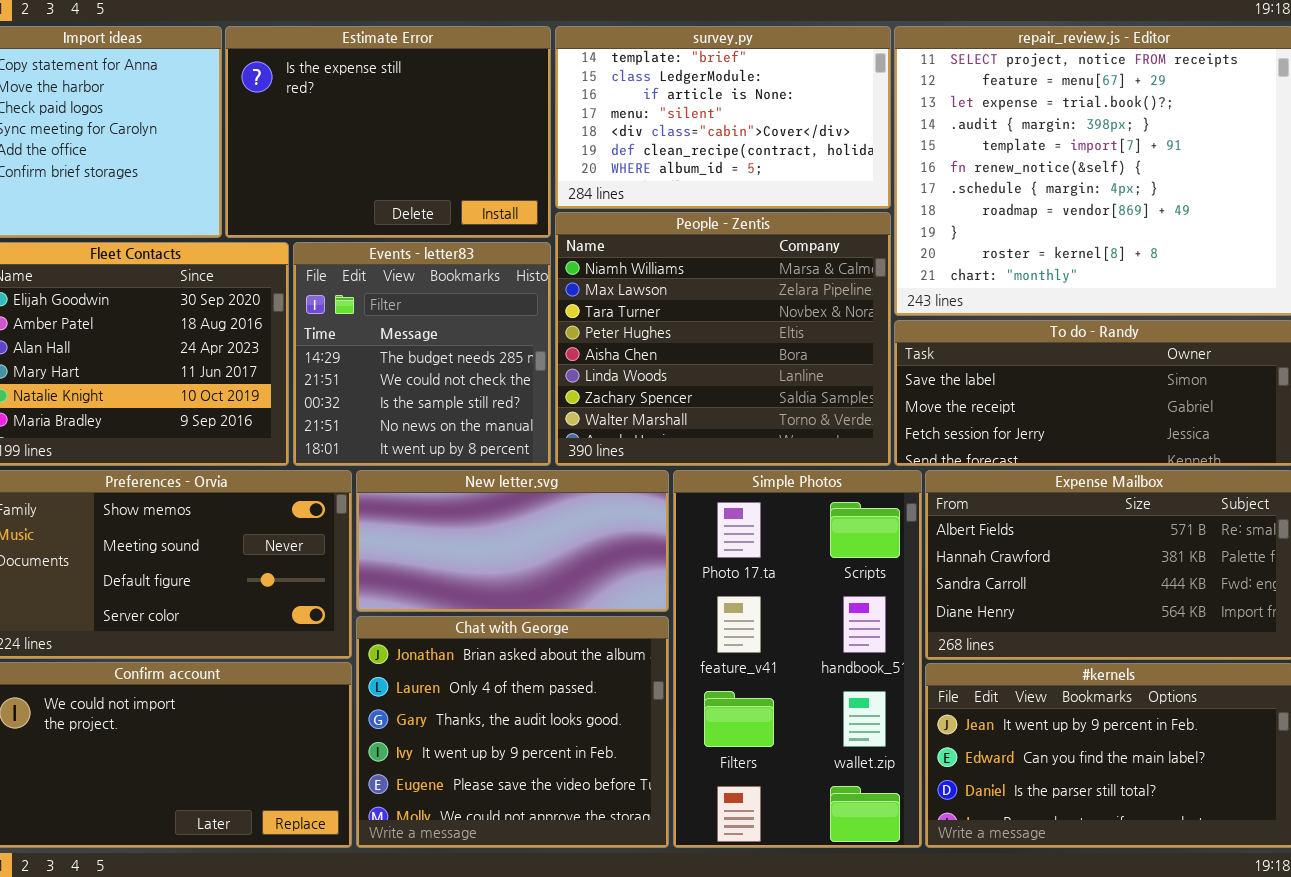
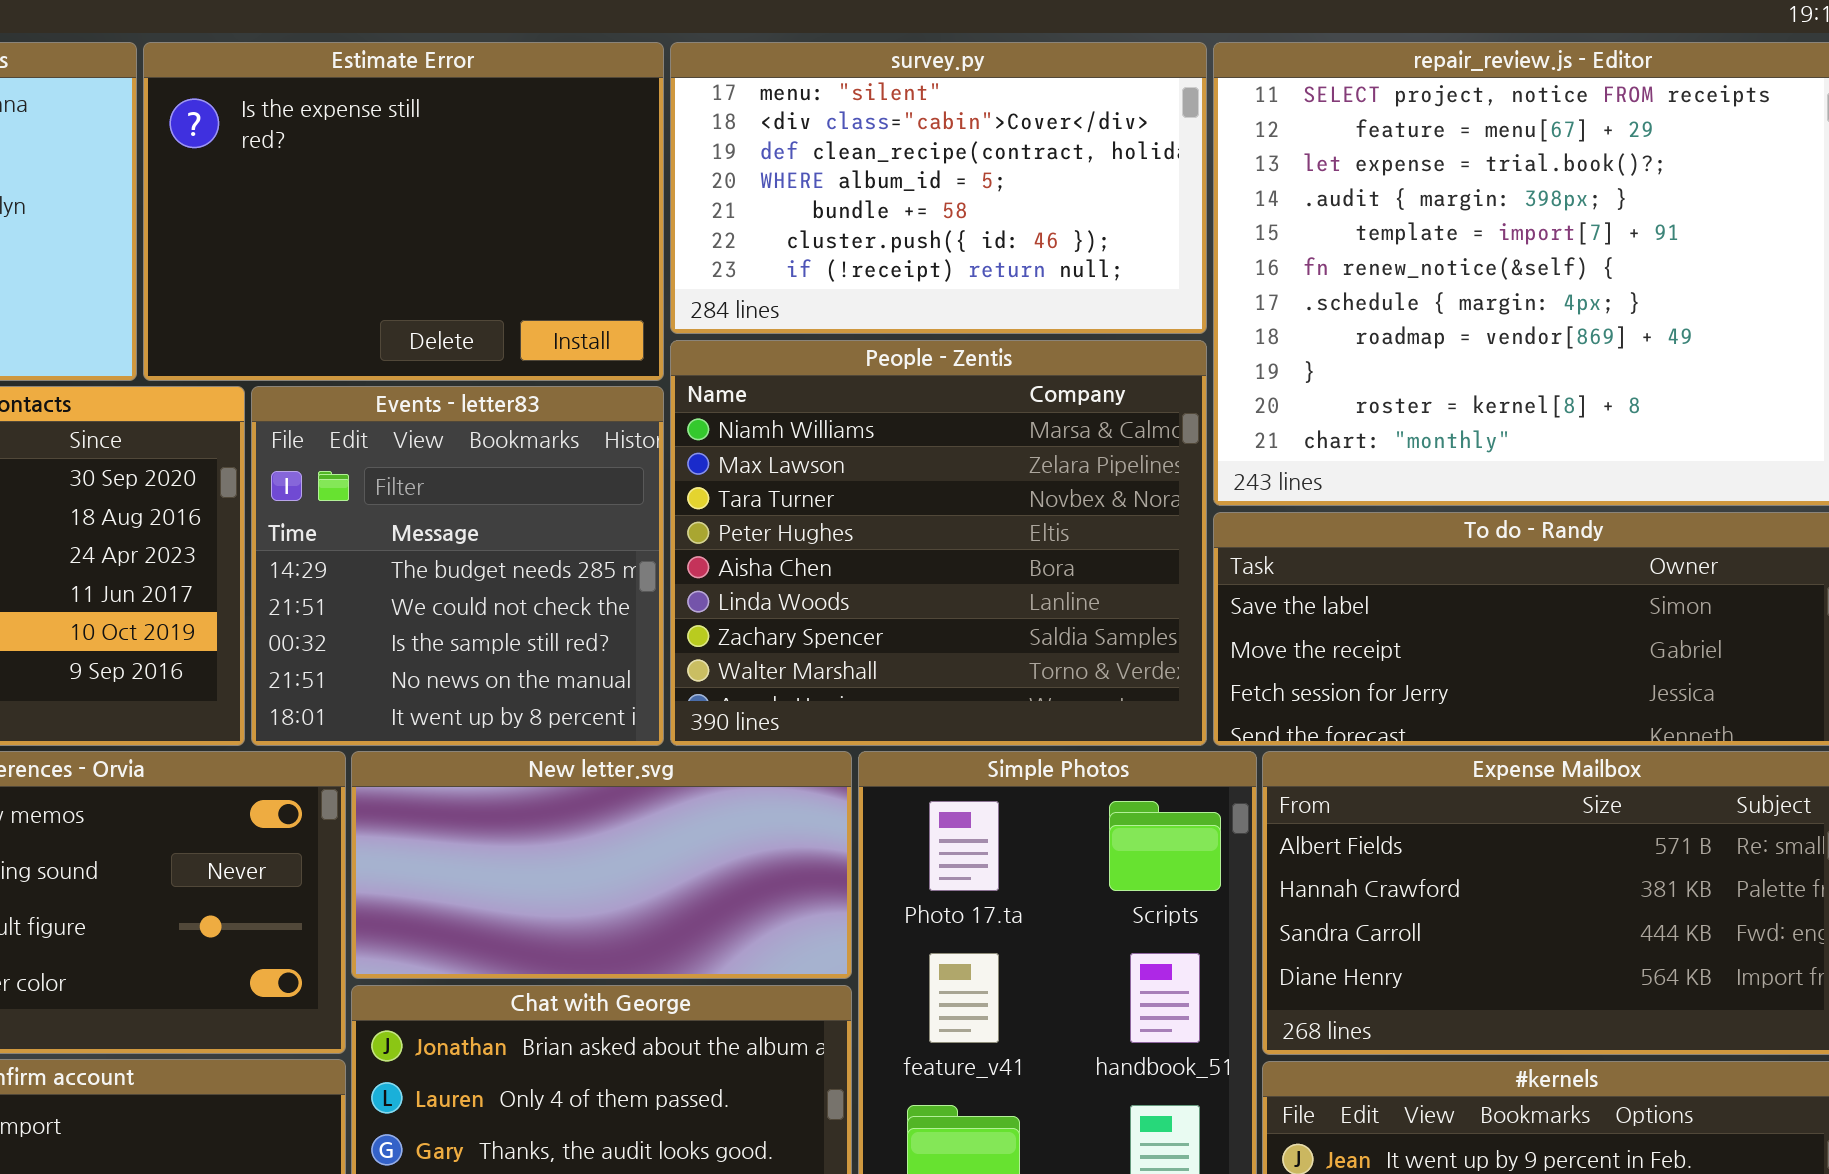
survey.py: [555,26,891,209] -> [670,42,1207,334], scrolled down 3 rows

